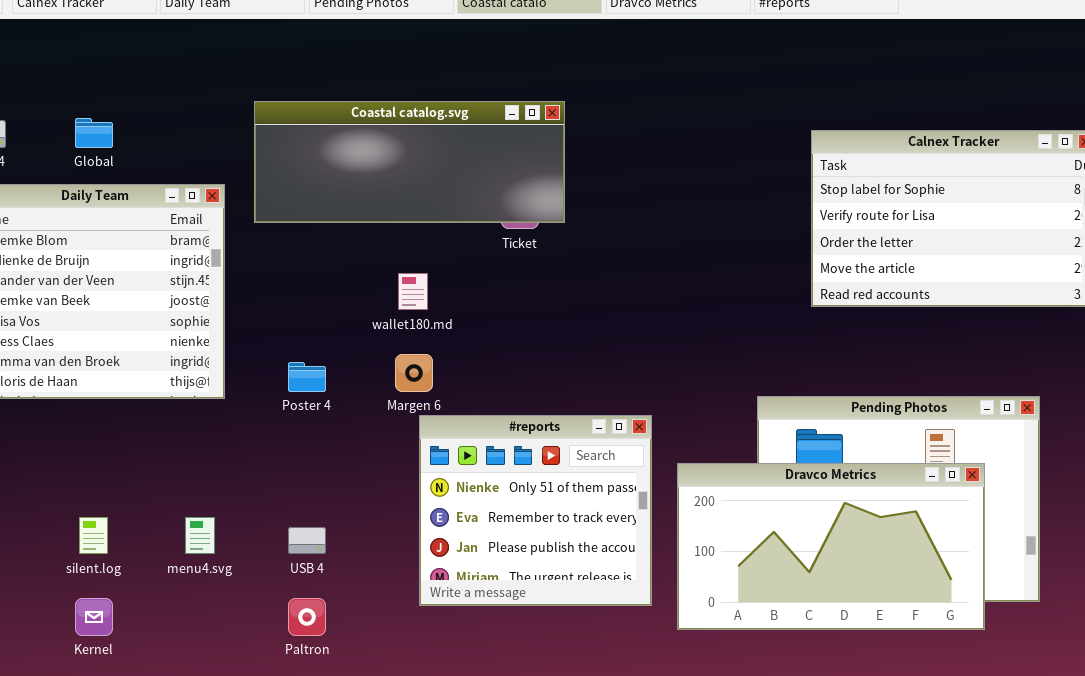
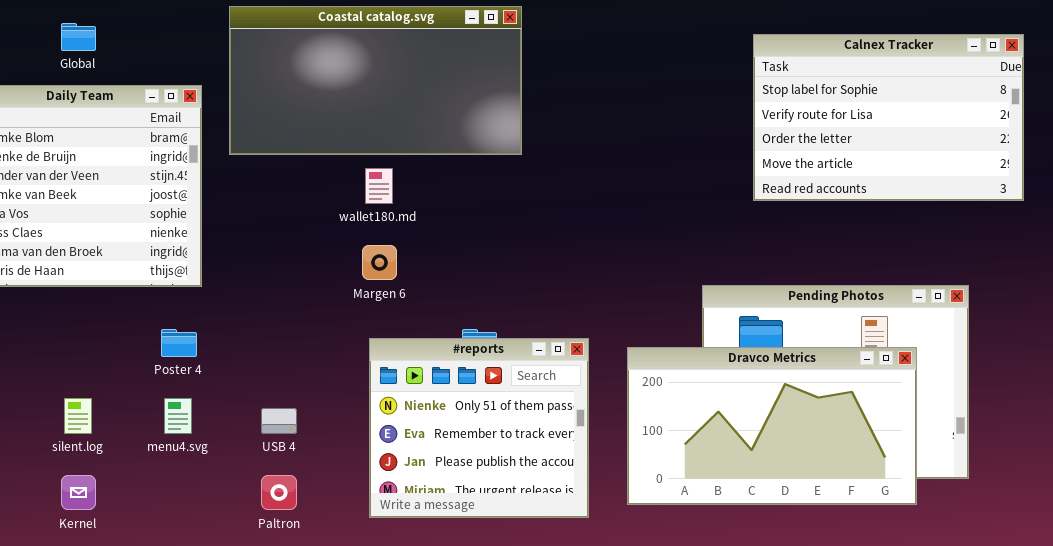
Coastal catalog.svg: [254,101,565,223] -> [229,6,522,155], resized
Poster 4: [288,362,326,392] -> [161,329,197,357], moved
#reports: [419,415,652,606] -> [369,338,589,518], moved

